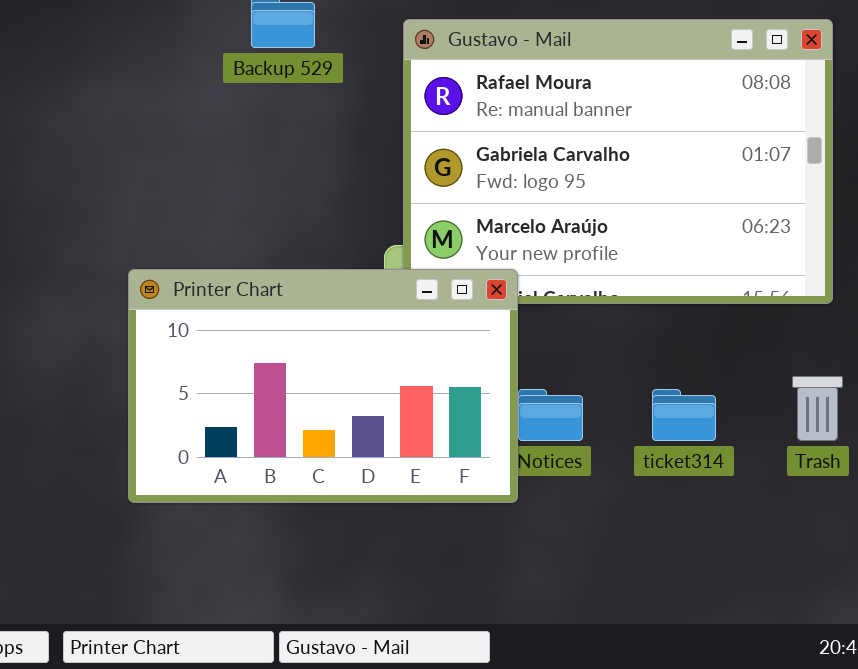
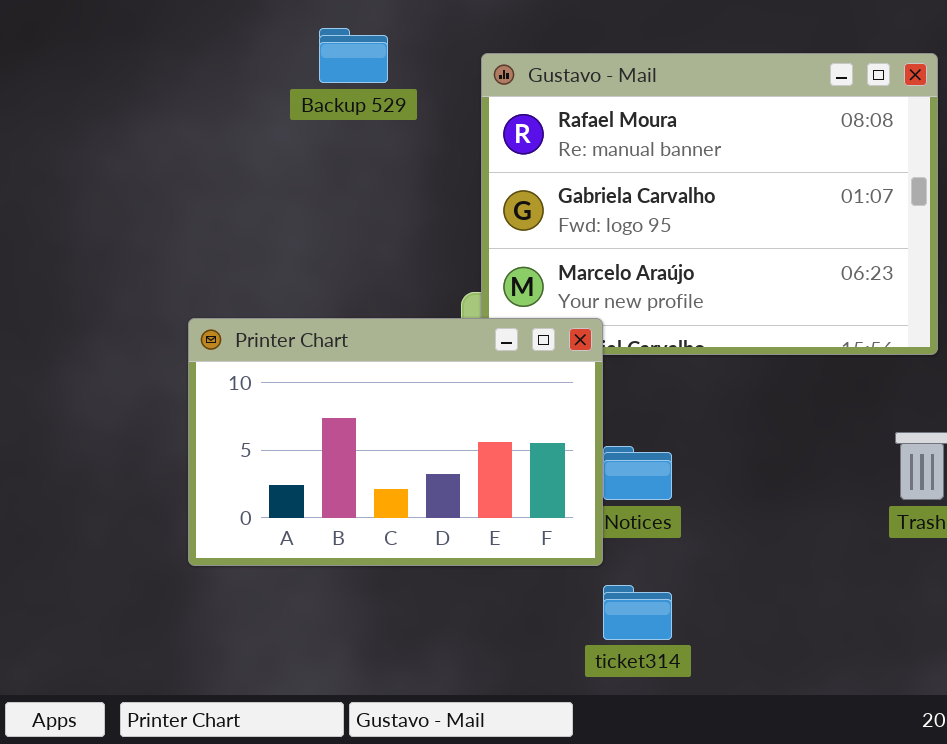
ticket314: [652,389,716,441] -> [603,585,672,640], moved

